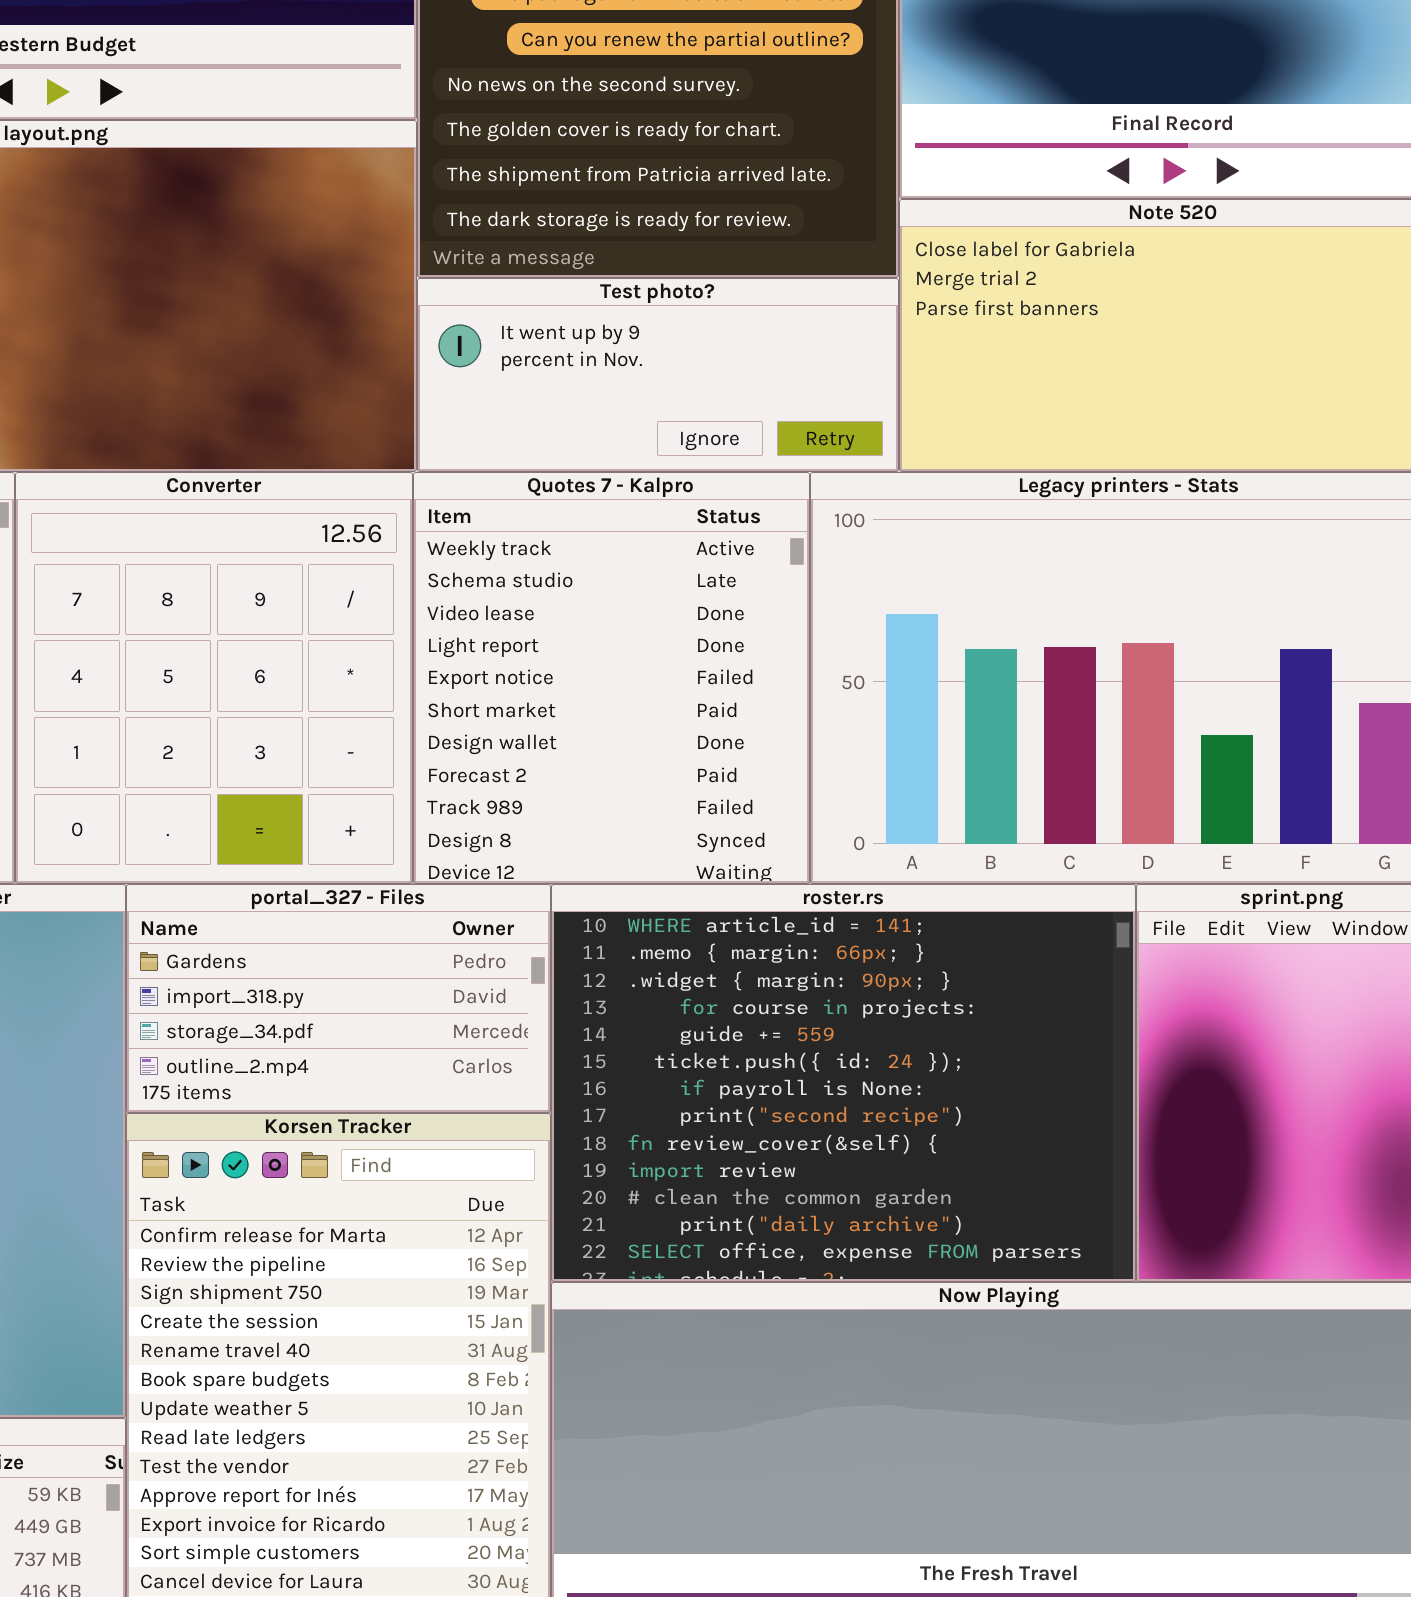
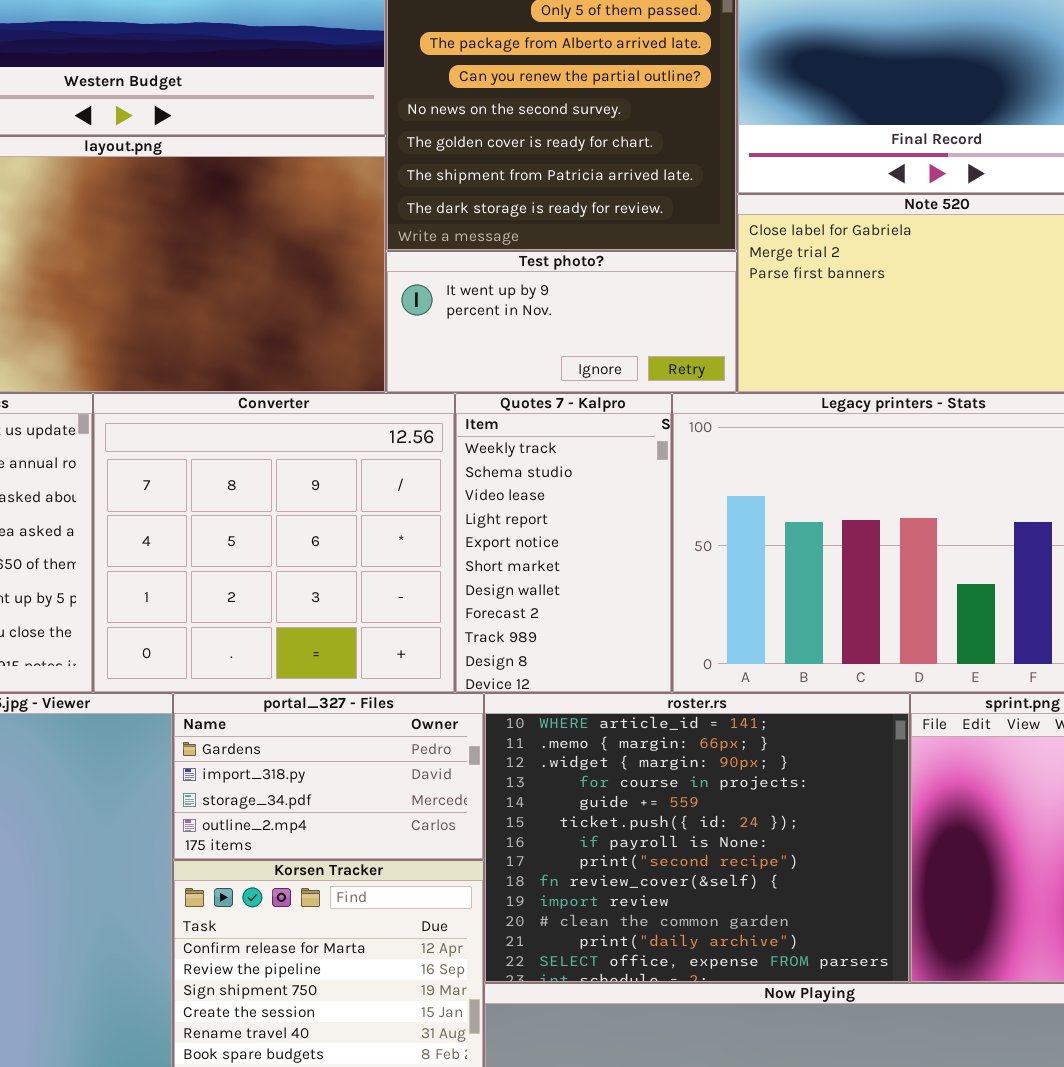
Converter: [15,472,413,884] -> [93,393,455,693], resized
Quotes 7 - Kalpro: [413,472,810,884] -> [455,393,672,693], resized

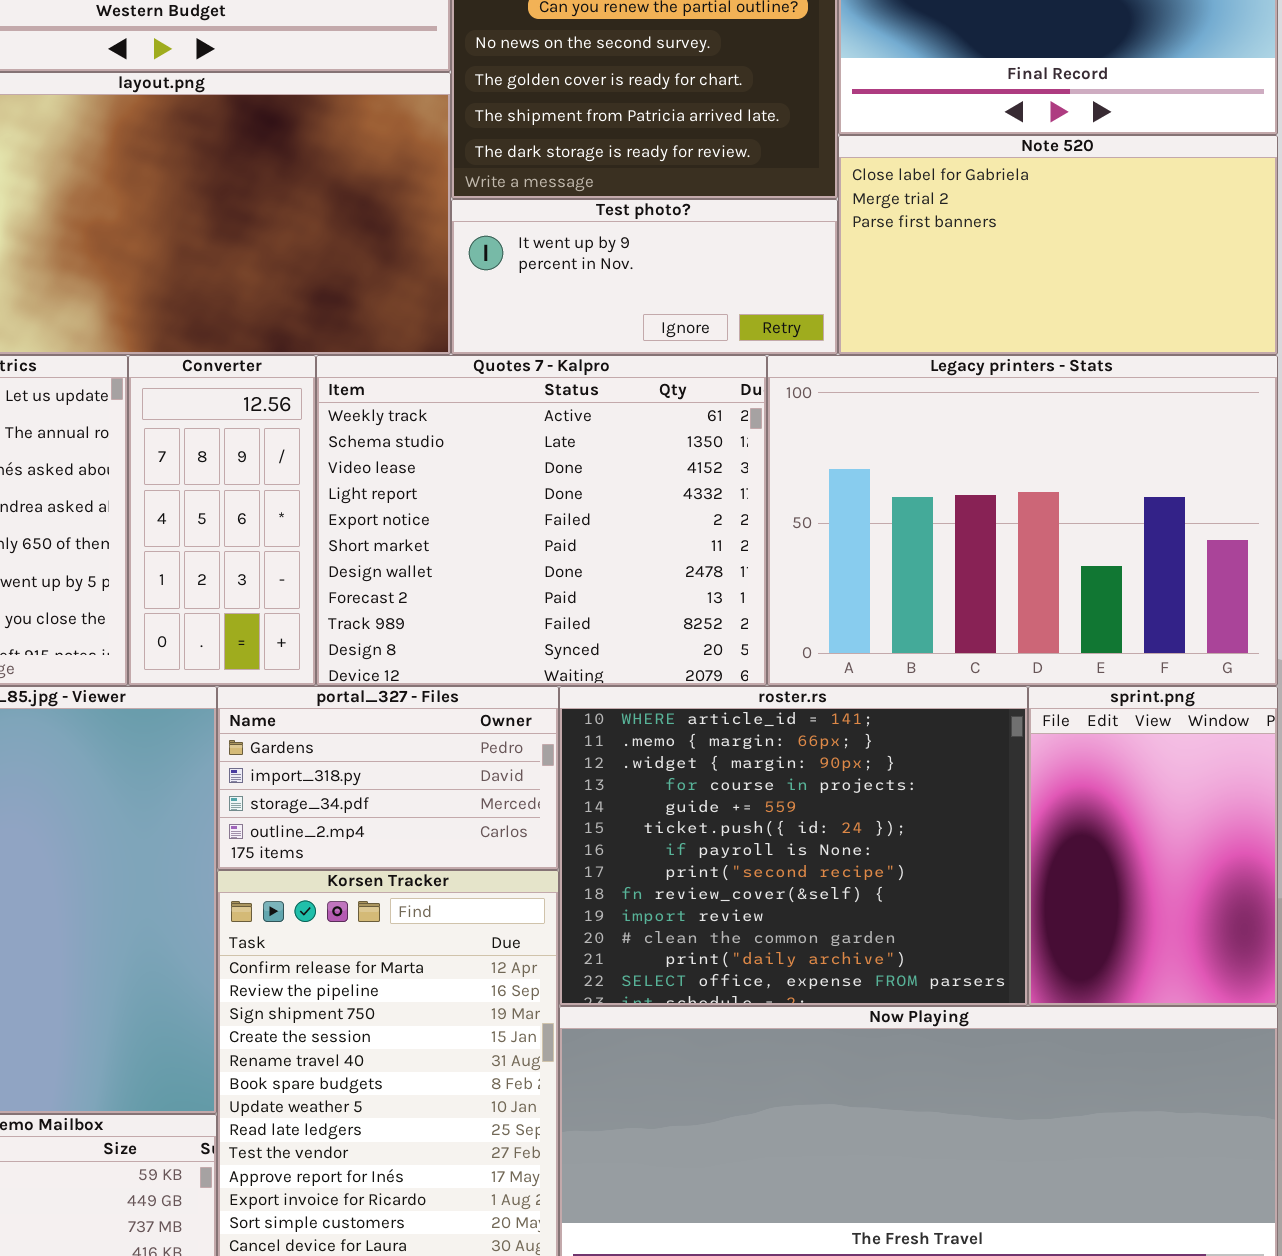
Converter: [93,393,455,693] -> [128,355,316,686], resized
Quotes 7 - Kalpro: [455,393,672,693] -> [316,355,767,686], resized

